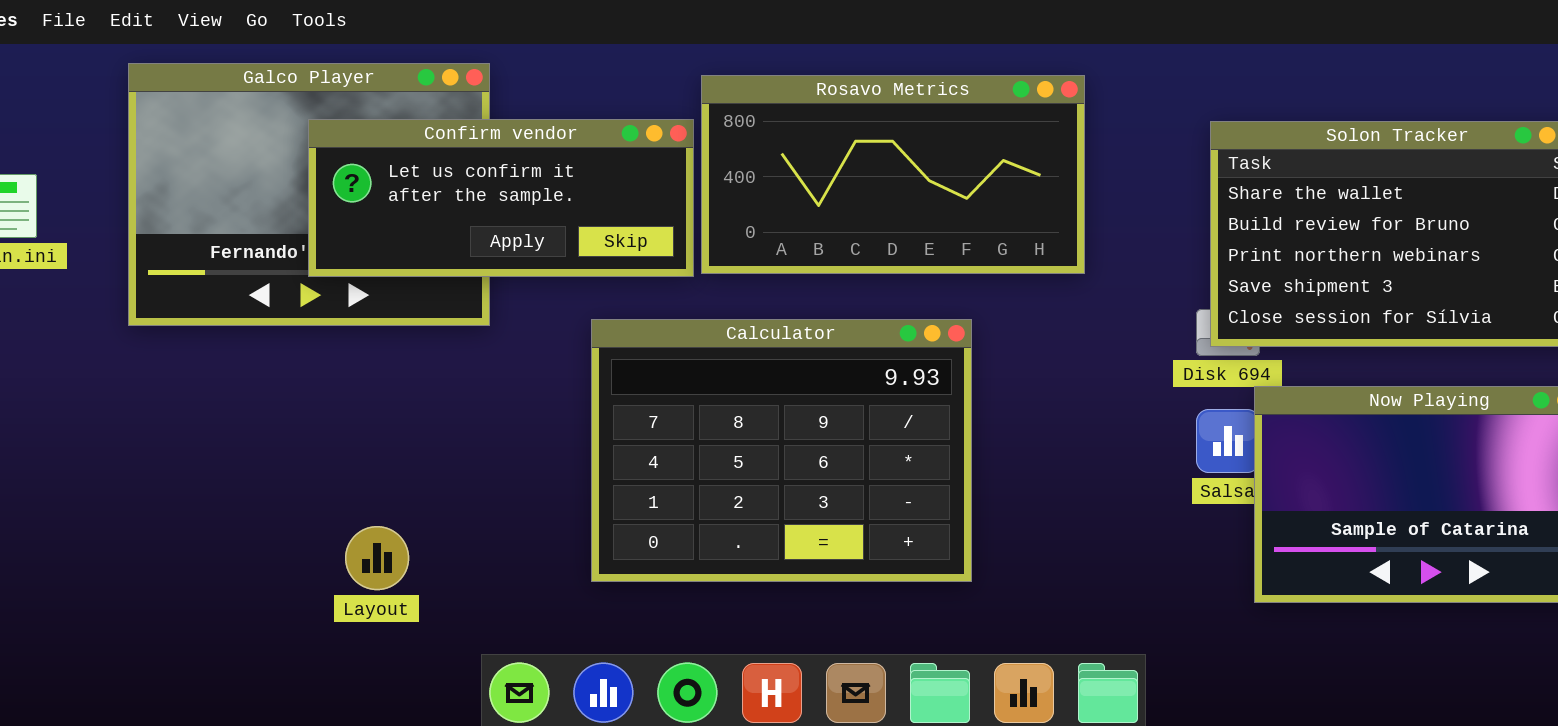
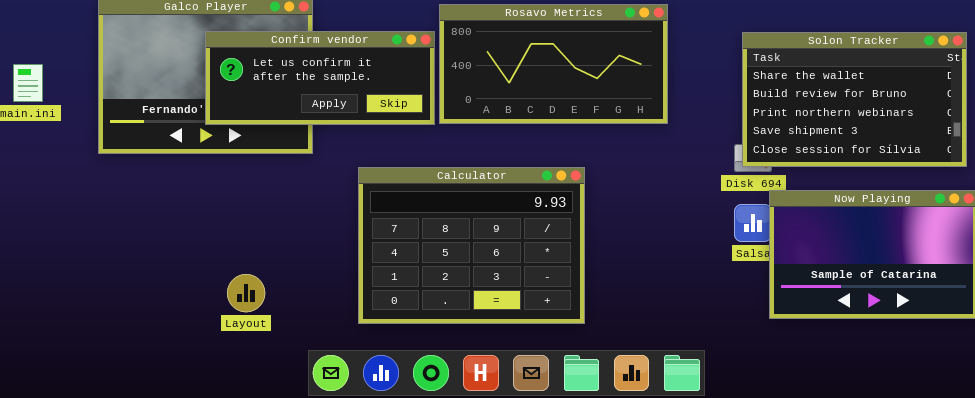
Calculator: [591,319,972,582] -> [358,167,585,324], moved

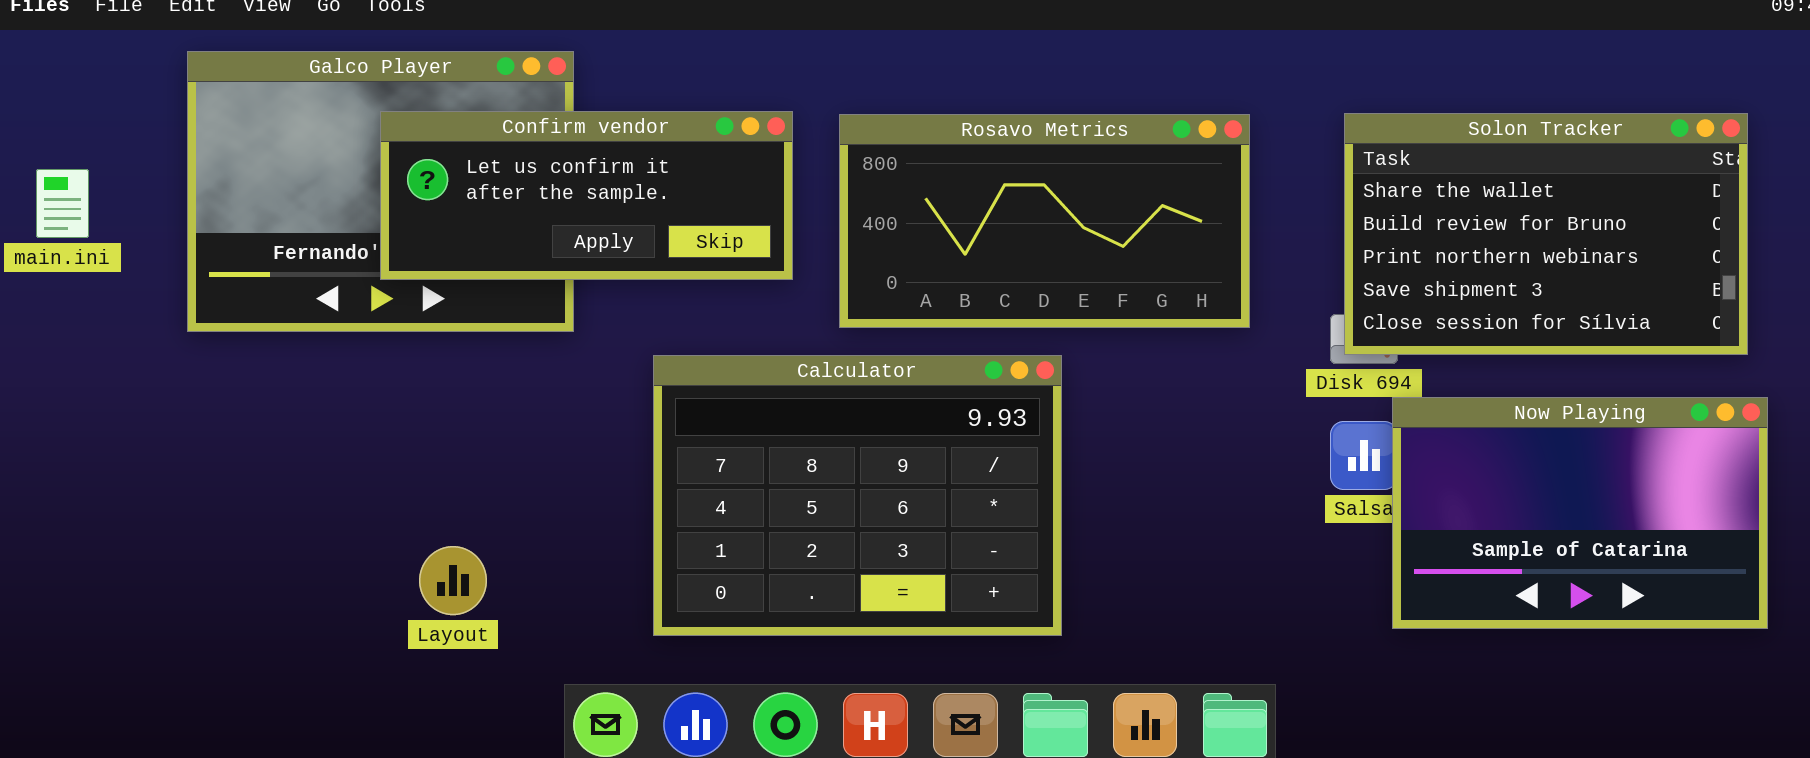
Rosavo Metrics: [439,4,668,124] -> [839,114,1250,328], moved

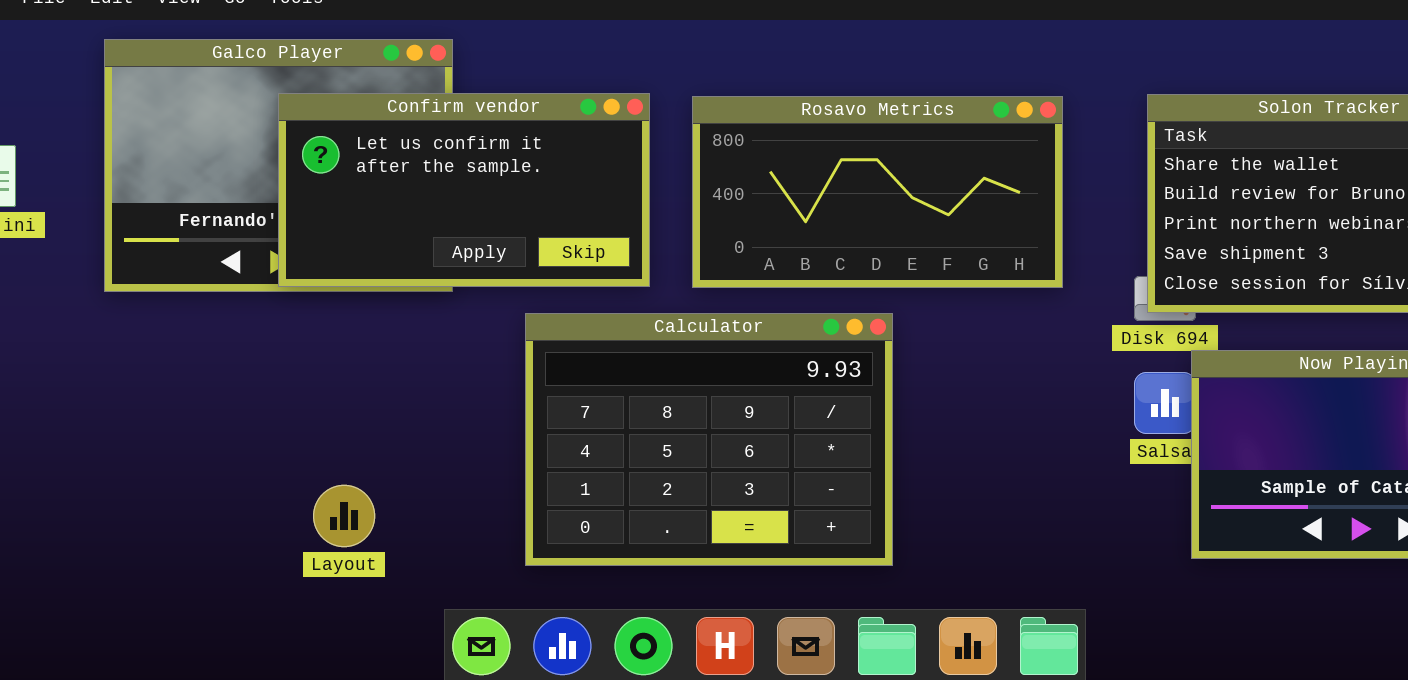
Confirm vendor: [380,111,793,280] -> [278,93,650,287], resized

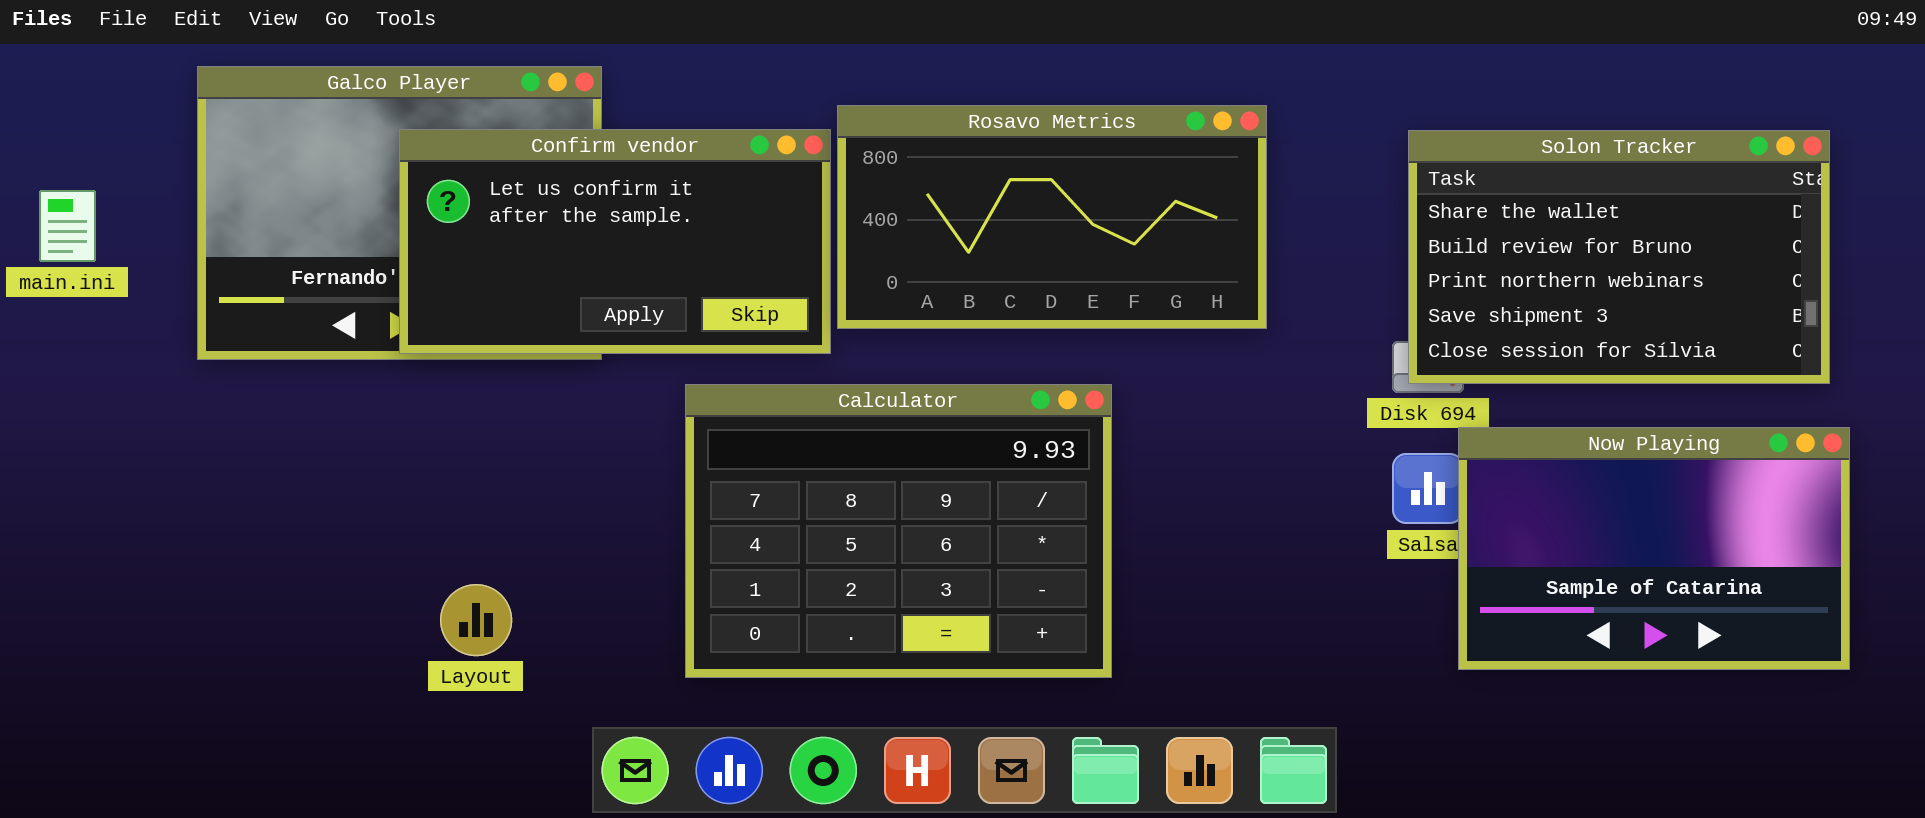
Rosavo Metrics: [692,96,1063,288] -> [837,105,1267,329], moved

